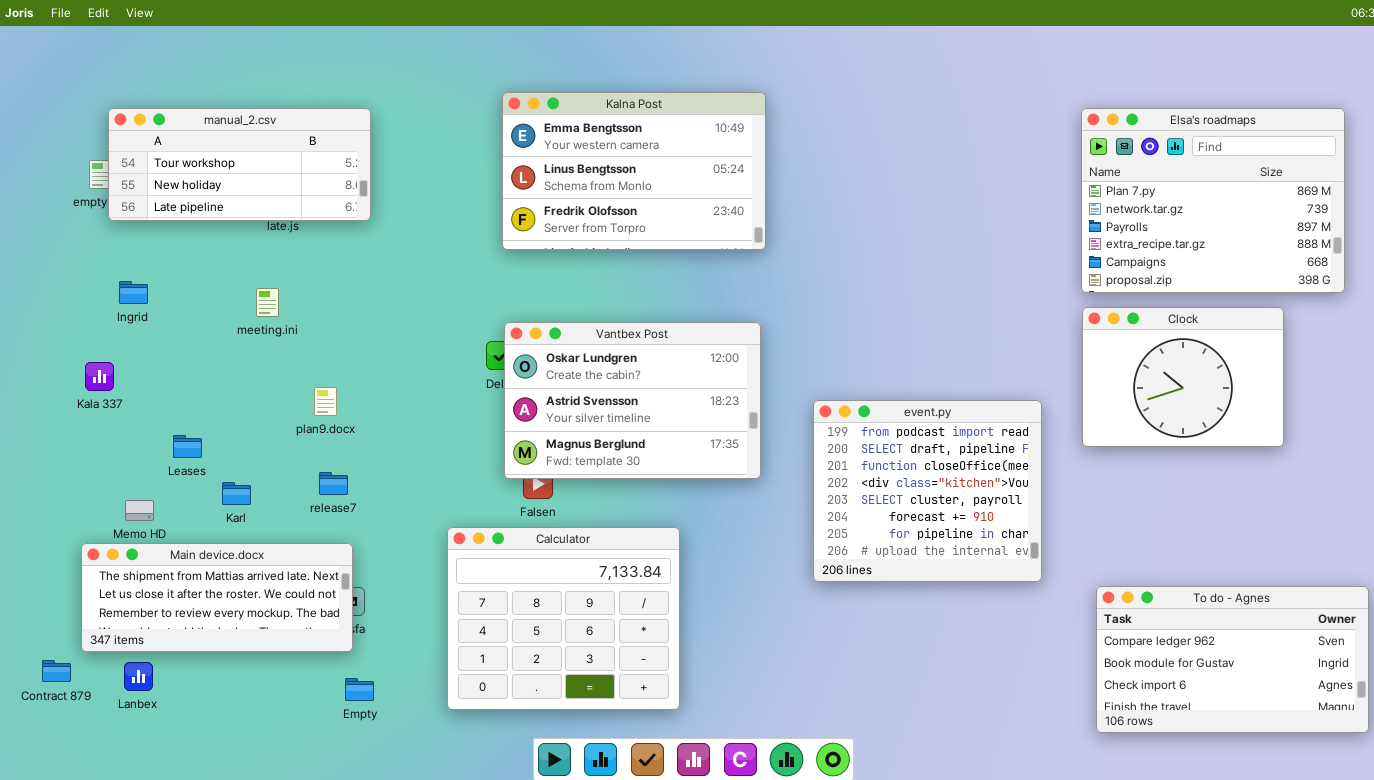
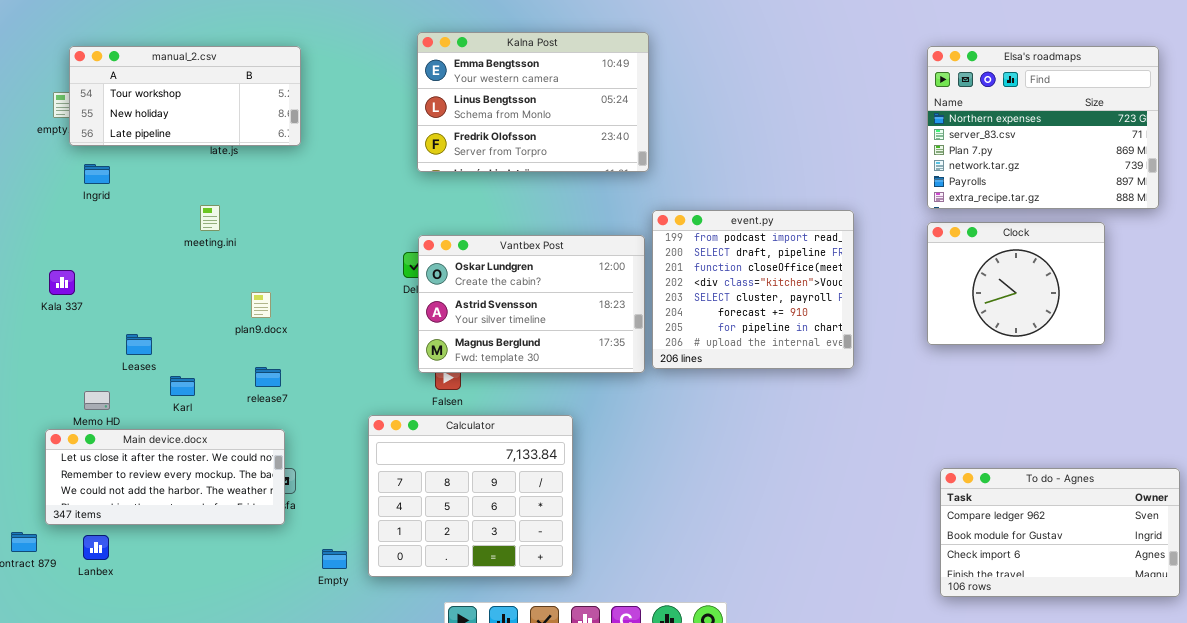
Elsa's roadmaps: [1081,108,1345,293] -> [927,46,1159,209], scrolled up 2 rows
Ingrid: [119,281,148,304] -> [84,164,110,184], moved
event.py: [813,400,1042,582] -> [652,210,854,369], moved
Main device.docx: [81,543,353,652] -> [45,429,285,525], scrolled down 1 row
Empty: [345,678,374,701] -> [322,549,347,569], moved

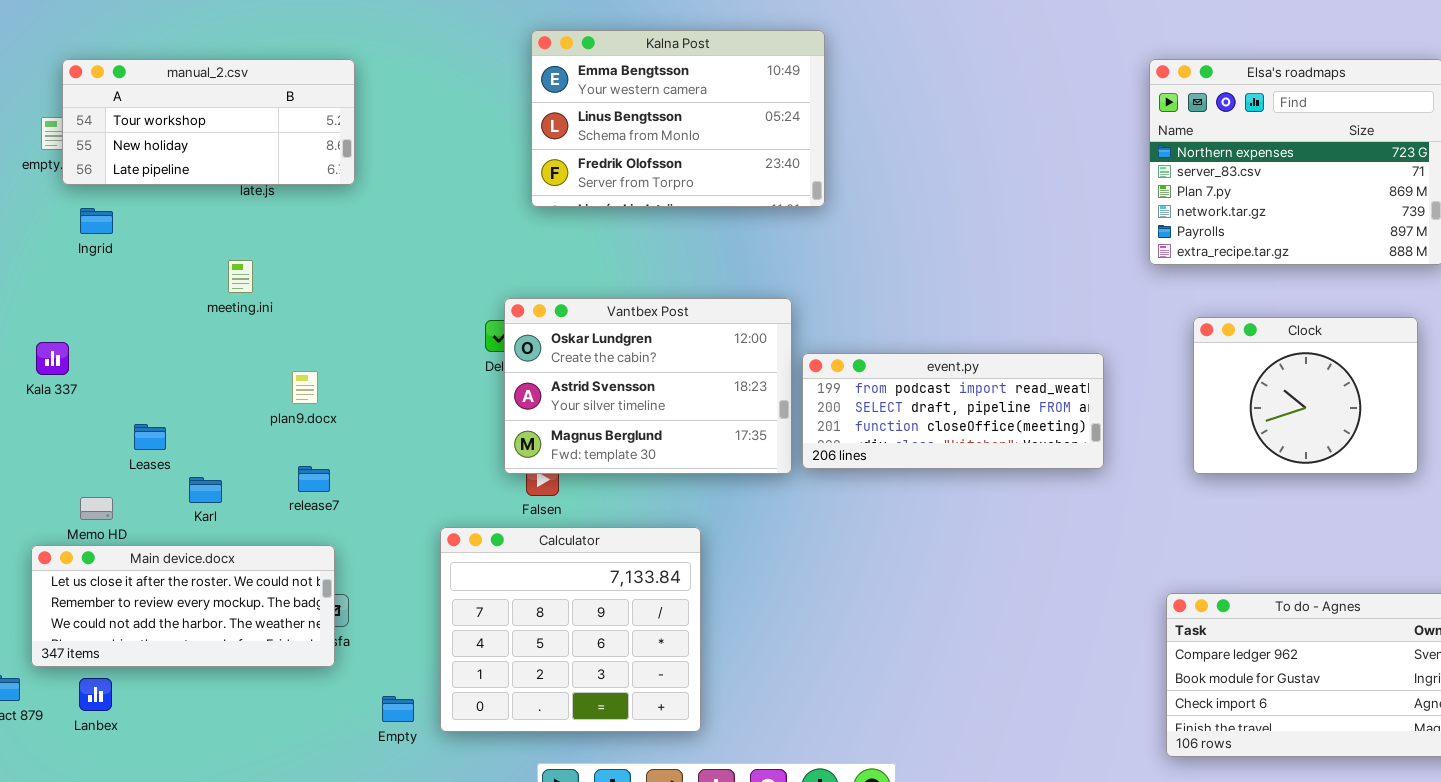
Kalna Post: [417,32,649,172] -> [531,30,825,207], moved
event.py: [652,210,854,369] -> [802,353,1104,469], resized
Clock: [927,222,1105,345] -> [1193,317,1418,474], moved

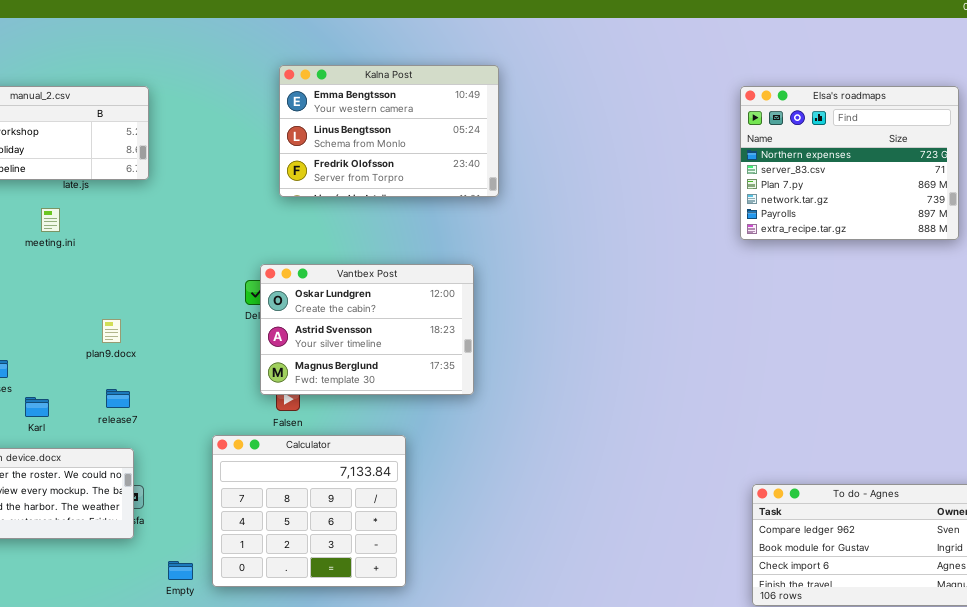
meeting.ini: [228,260,253,293] -> [41,208,60,232], moved
Clock: [1193,317,1418,474] -> none, closed
event.py: [802,353,1104,469] -> none, closed

